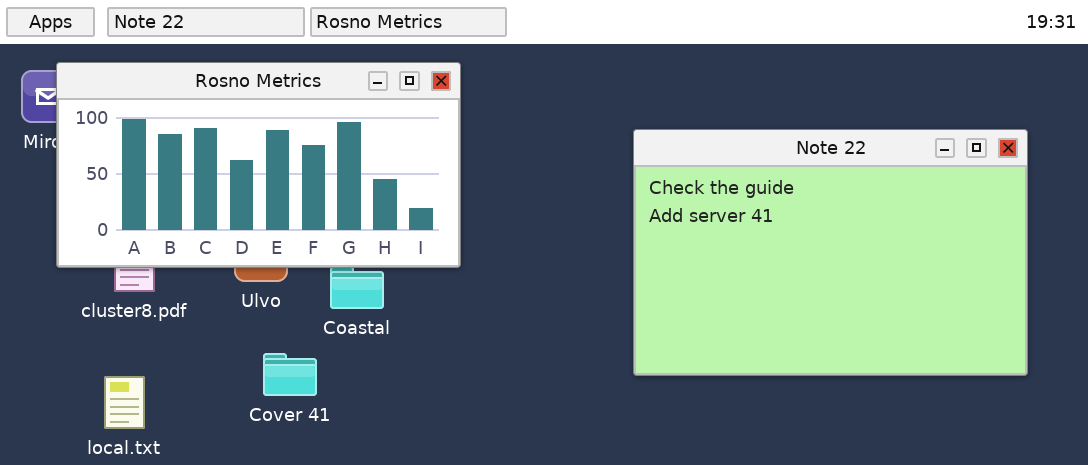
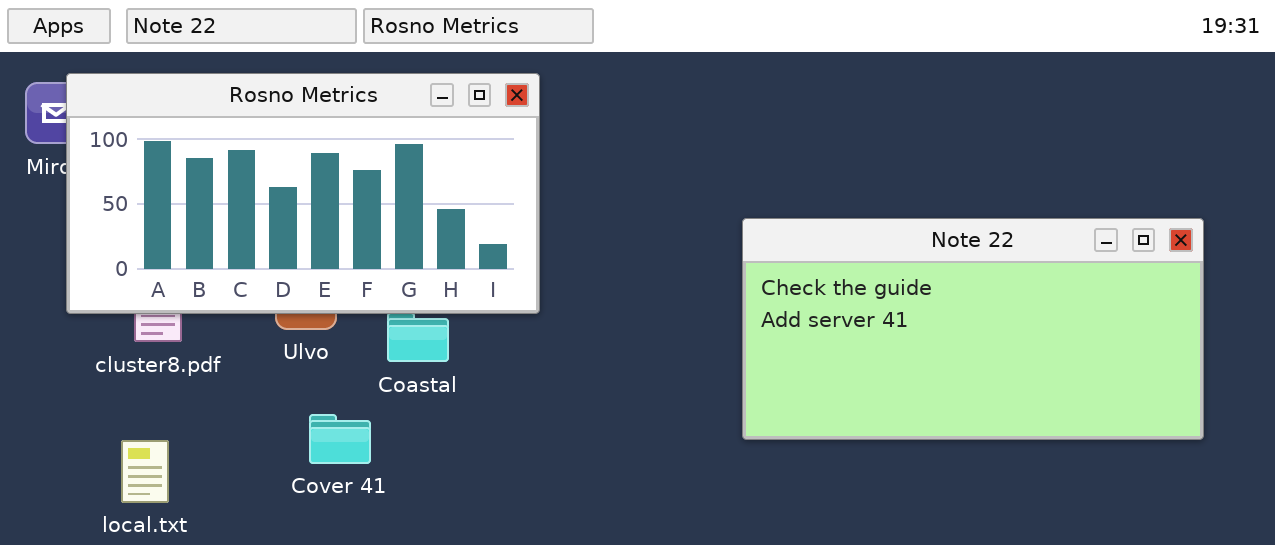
Note 22: [633,129,1028,376] -> [742,218,1204,440], resized

